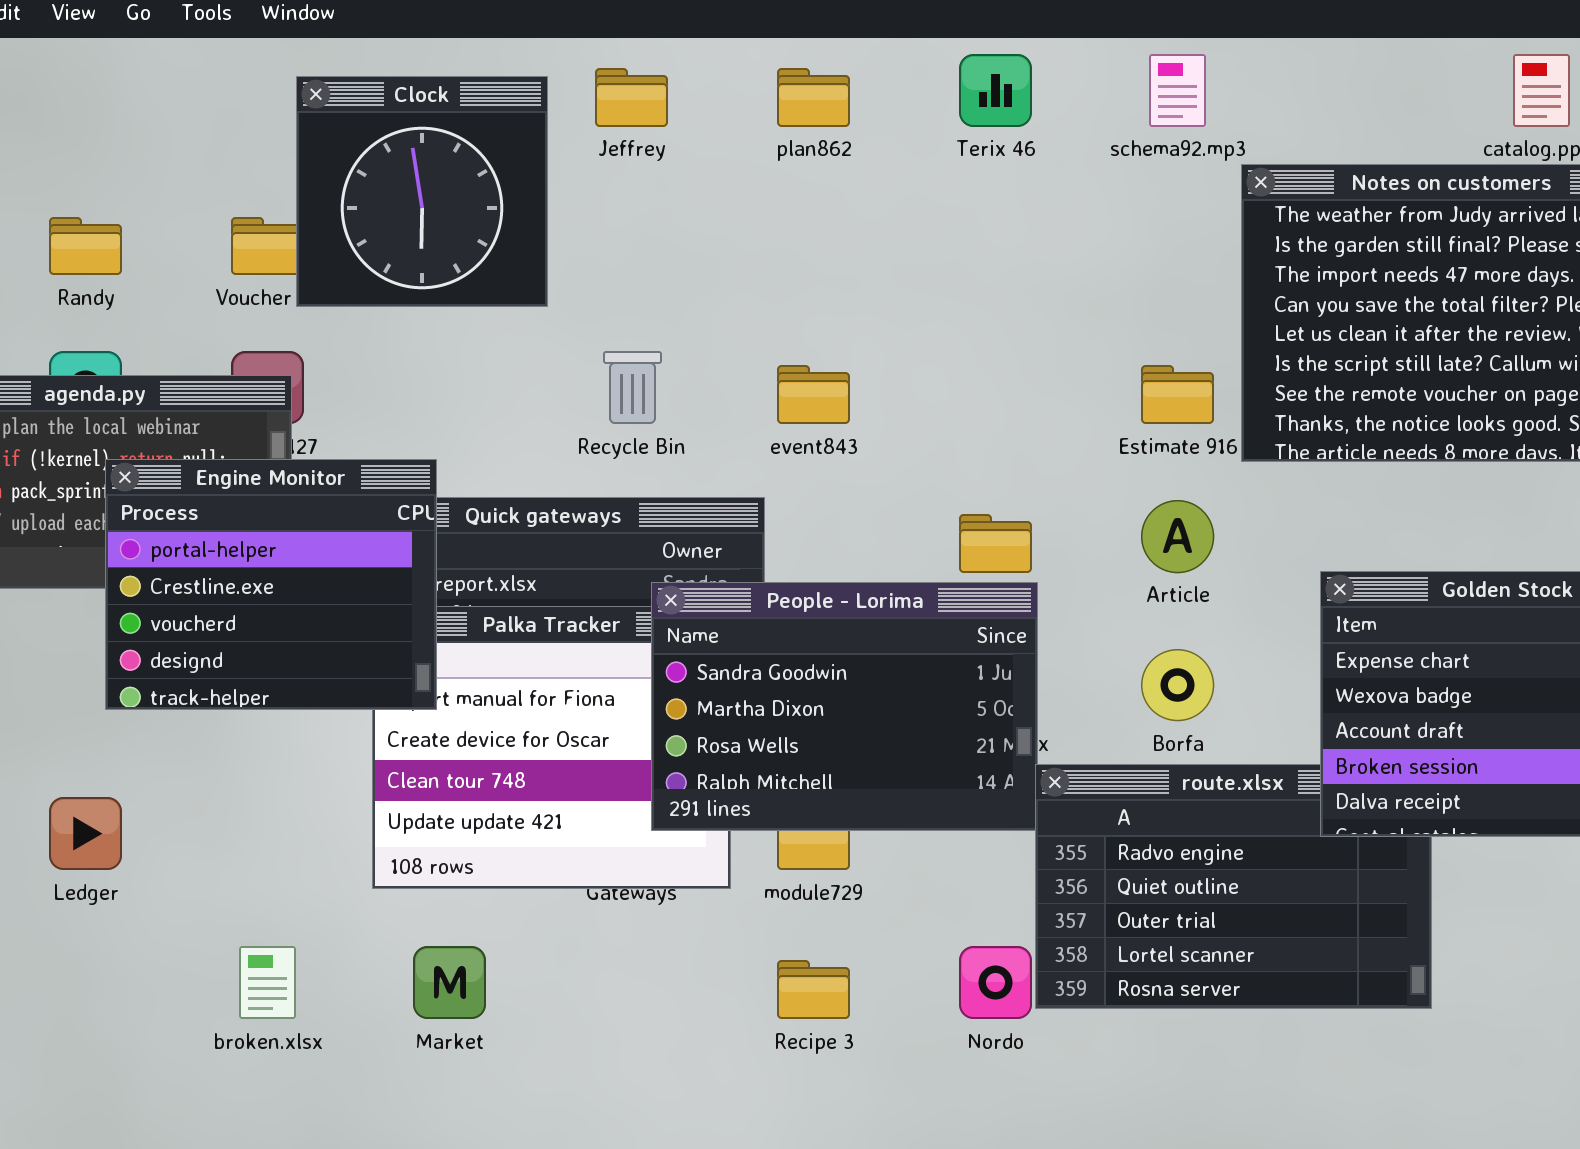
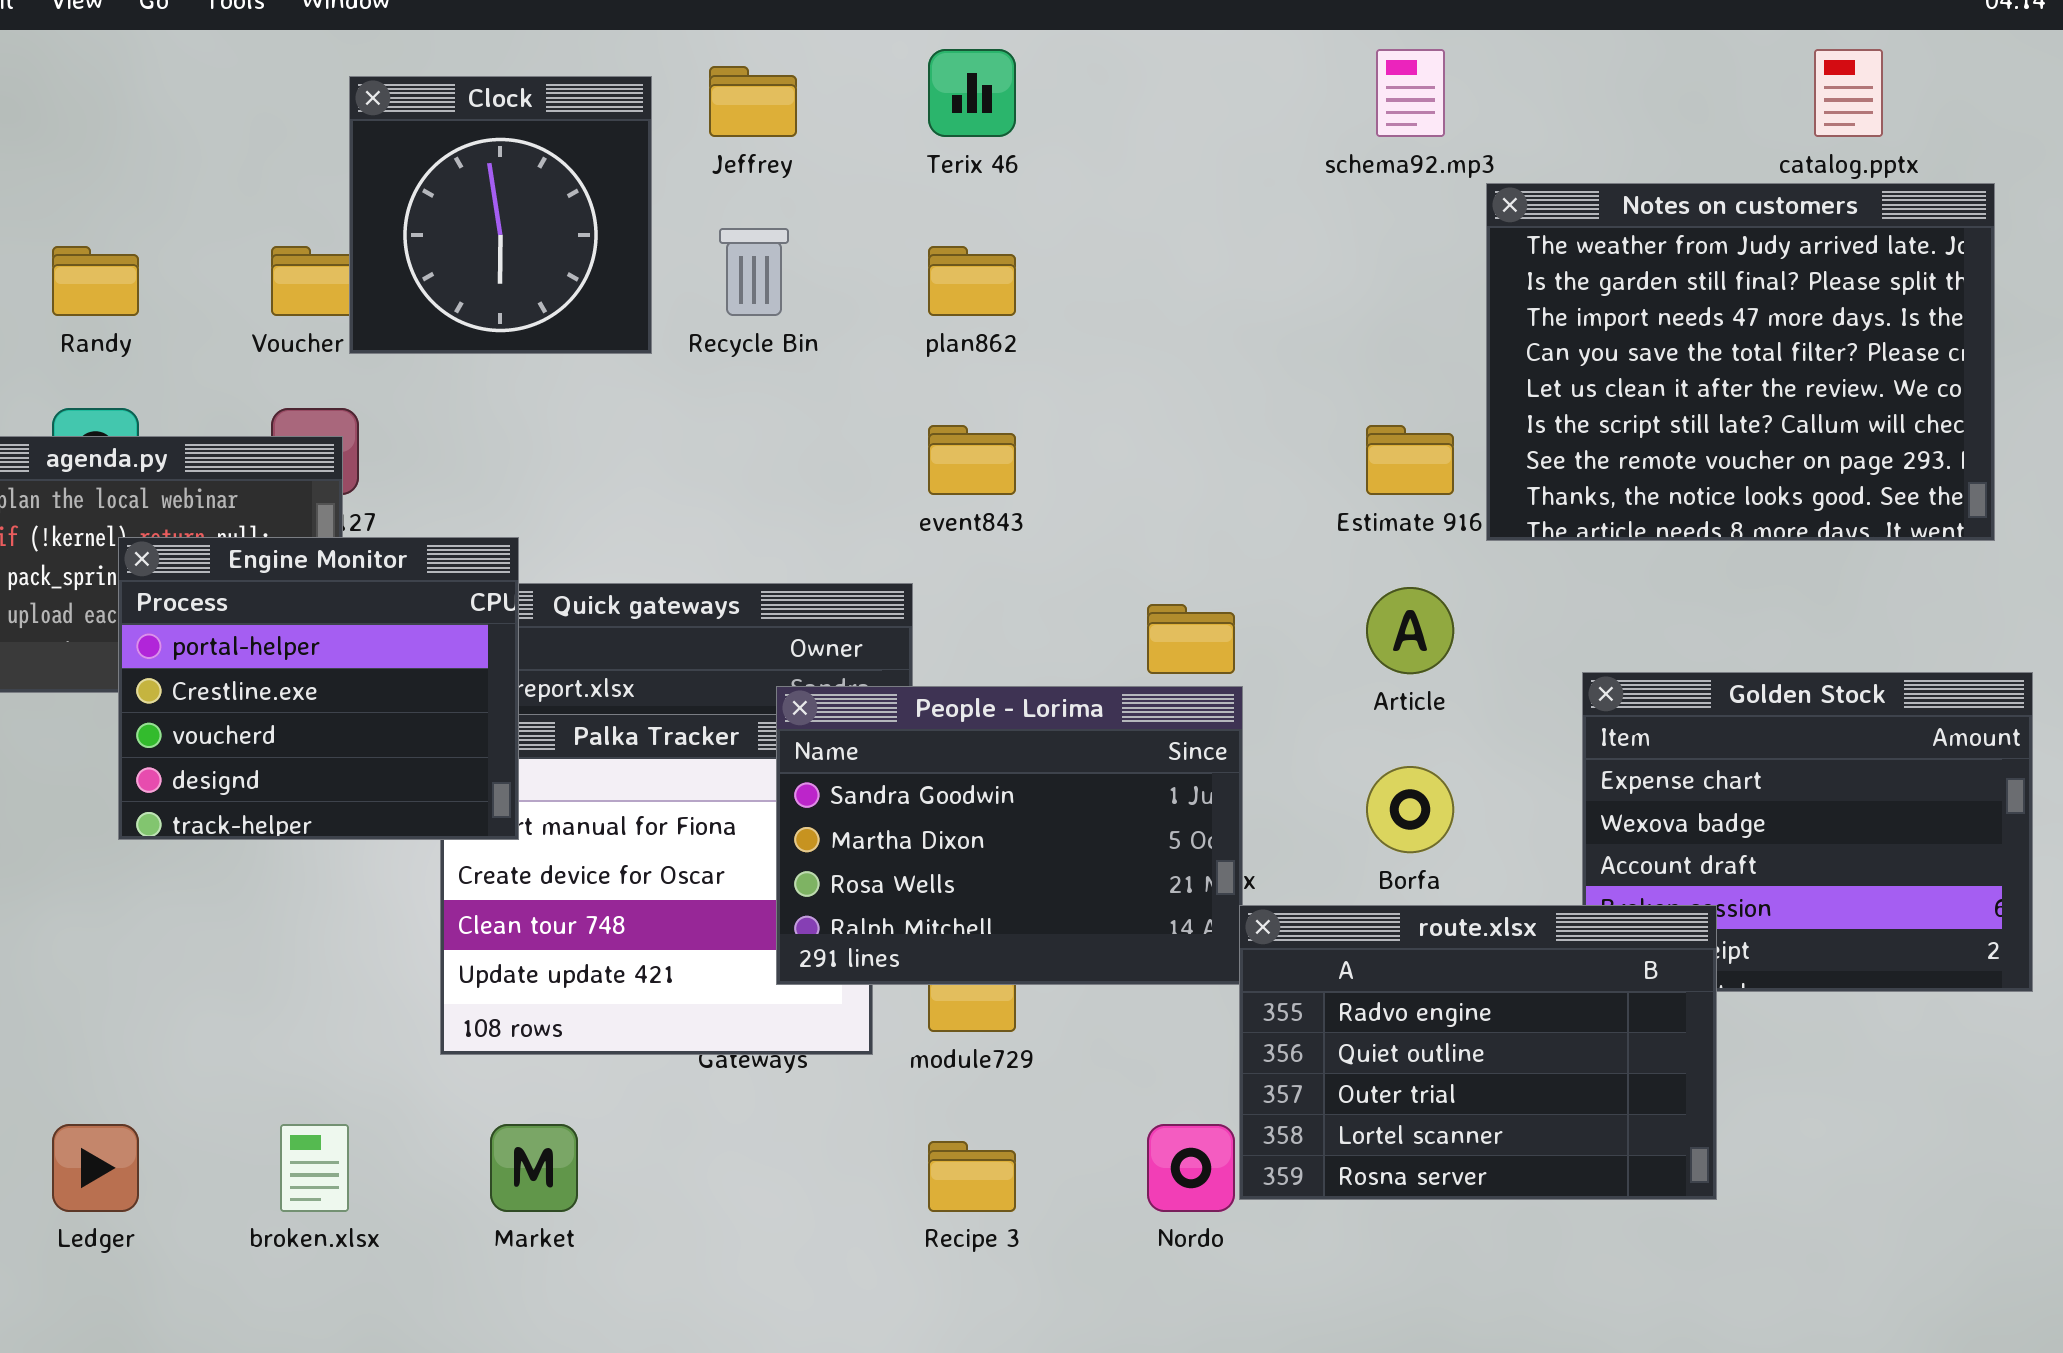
Terix 46: [959,54,1032,127] -> [928,49,1016,137], moved
plan862: [777,68,850,127] -> [928,246,1016,316], moved
Recycle Bin: [603,351,662,424] -> [719,228,789,316], moved
route.xlsx: [1035,764,1432,1009] -> [1239,905,1717,1200], raised
Ledger: [49,797,122,870] -> [52,1124,139,1212], moved

